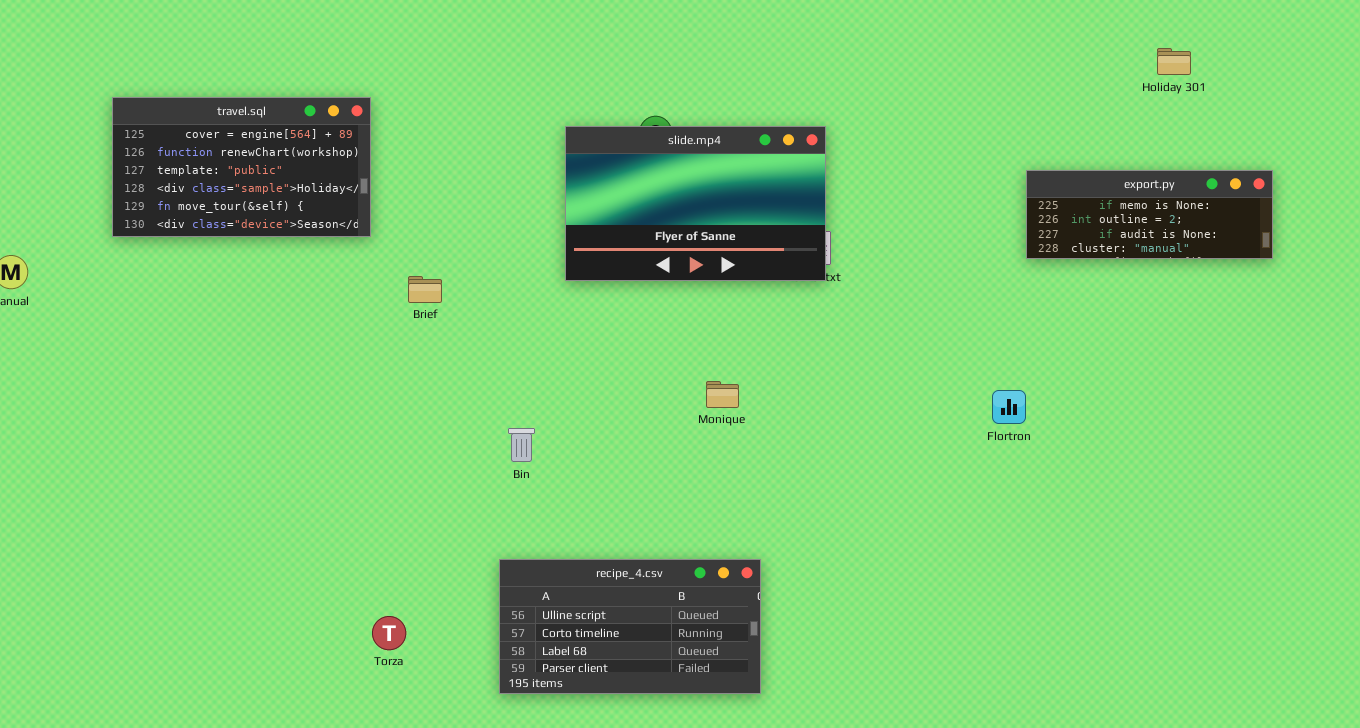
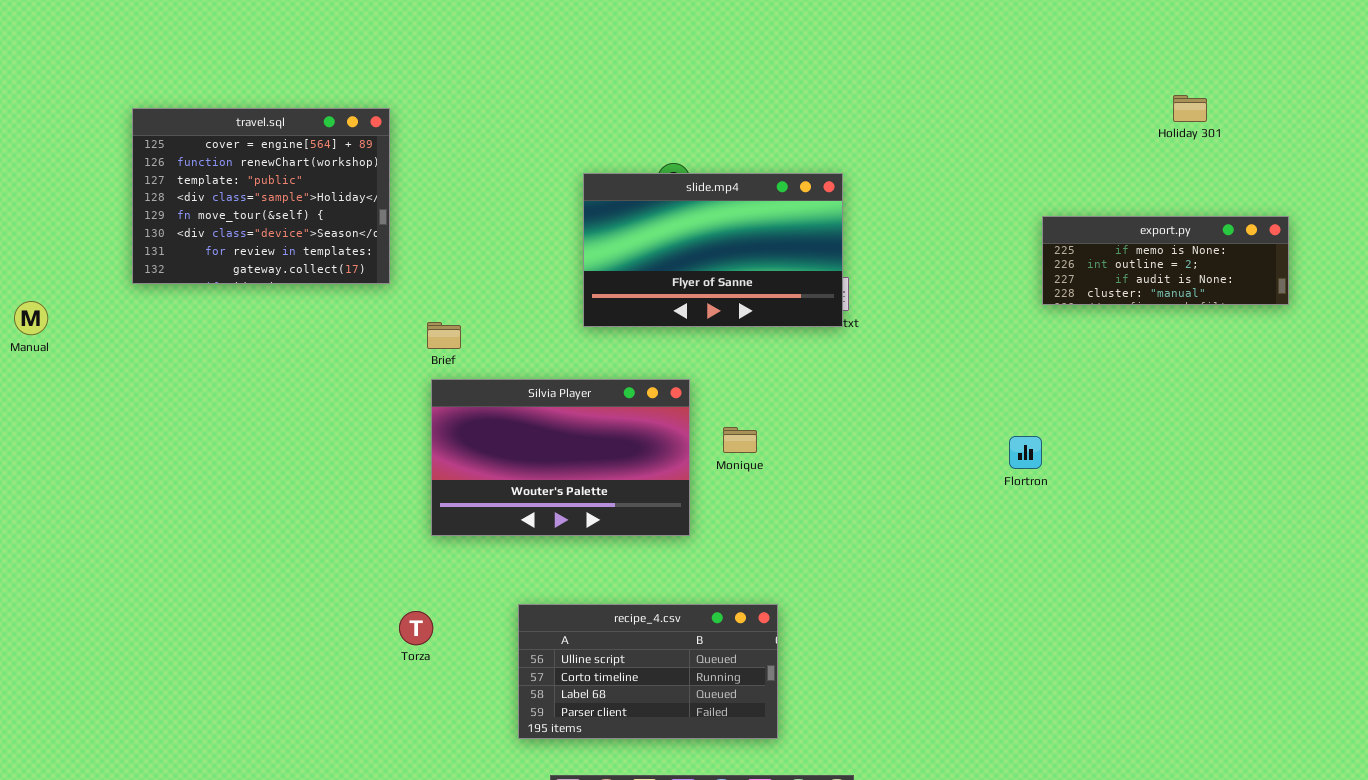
travel.sql: [112,97,371,237] -> [132,108,390,284], resized
Silvia Player: none -> [431,379,690,536], opened
Torza: [372,616,406,650] -> [399,611,433,645], moved

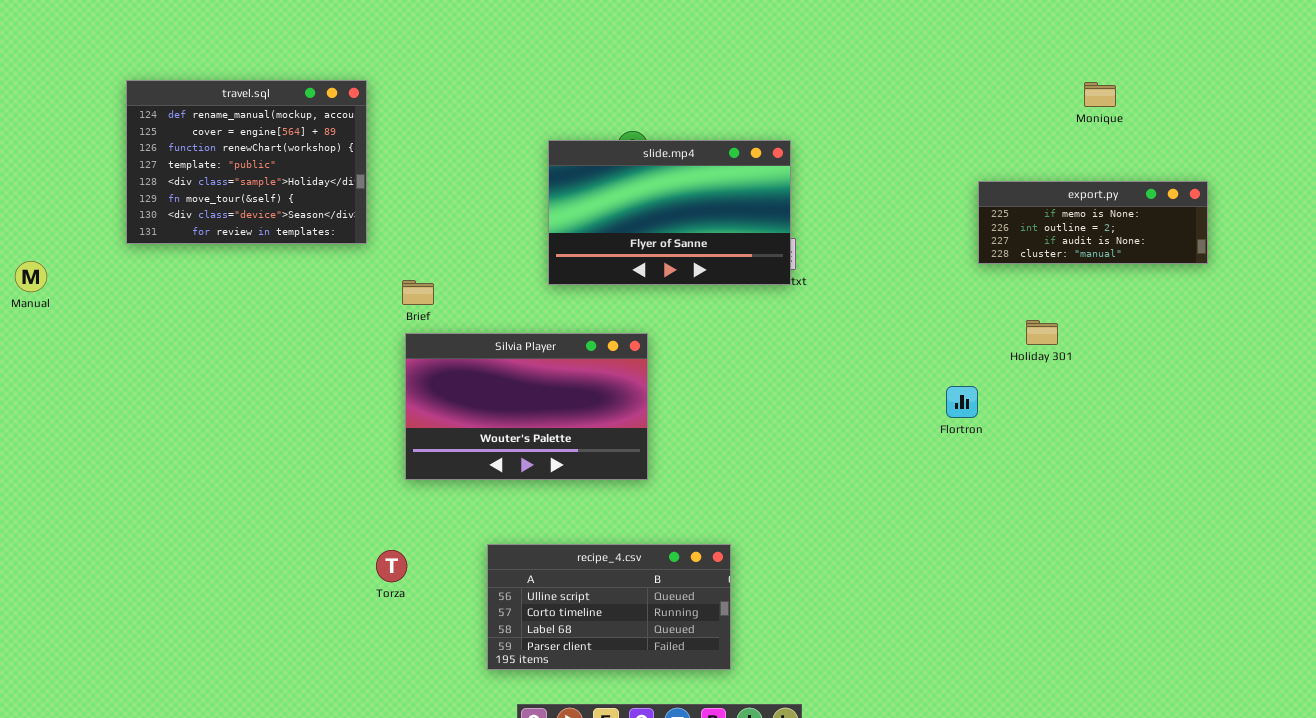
Holiday 301: [1173,95,1207,122] -> [1026,320,1058,345], moved
travel.sql: [132,108,390,284] -> [126,80,367,244], scrolled up 1 row
Monique: [723,427,757,453] -> [1084,82,1116,107], moved

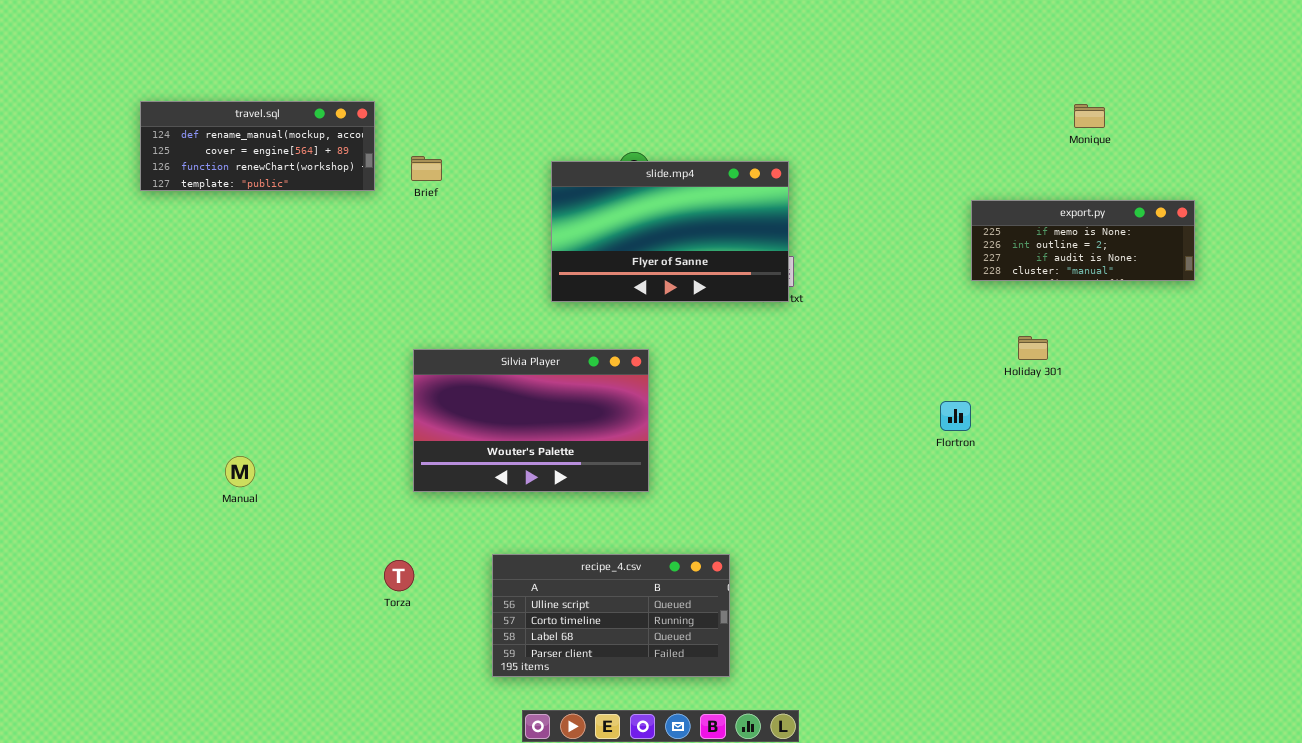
travel.sql: [126,80,367,244] -> [140,101,375,191], resized
Manual: [15,261,47,292] -> [225,456,255,487], moved
Brief: [402,280,434,305] -> [411,156,442,181], moved

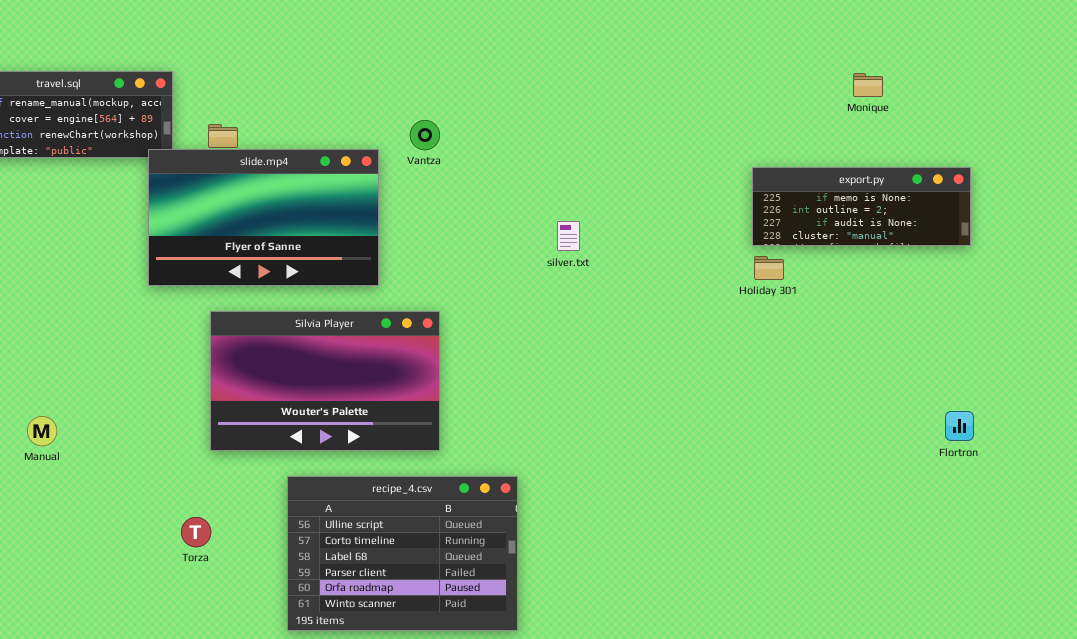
slide.mp4: [551,161,789,302] -> [148,149,379,286], moved
Holiday 301: [1018,336,1048,360] -> [754,256,784,280], moved
Flortron: [940,401,971,431] -> [945,411,974,441], moved
recipe_4.csv: [492,554,730,677] -> [287,476,518,631], resized

